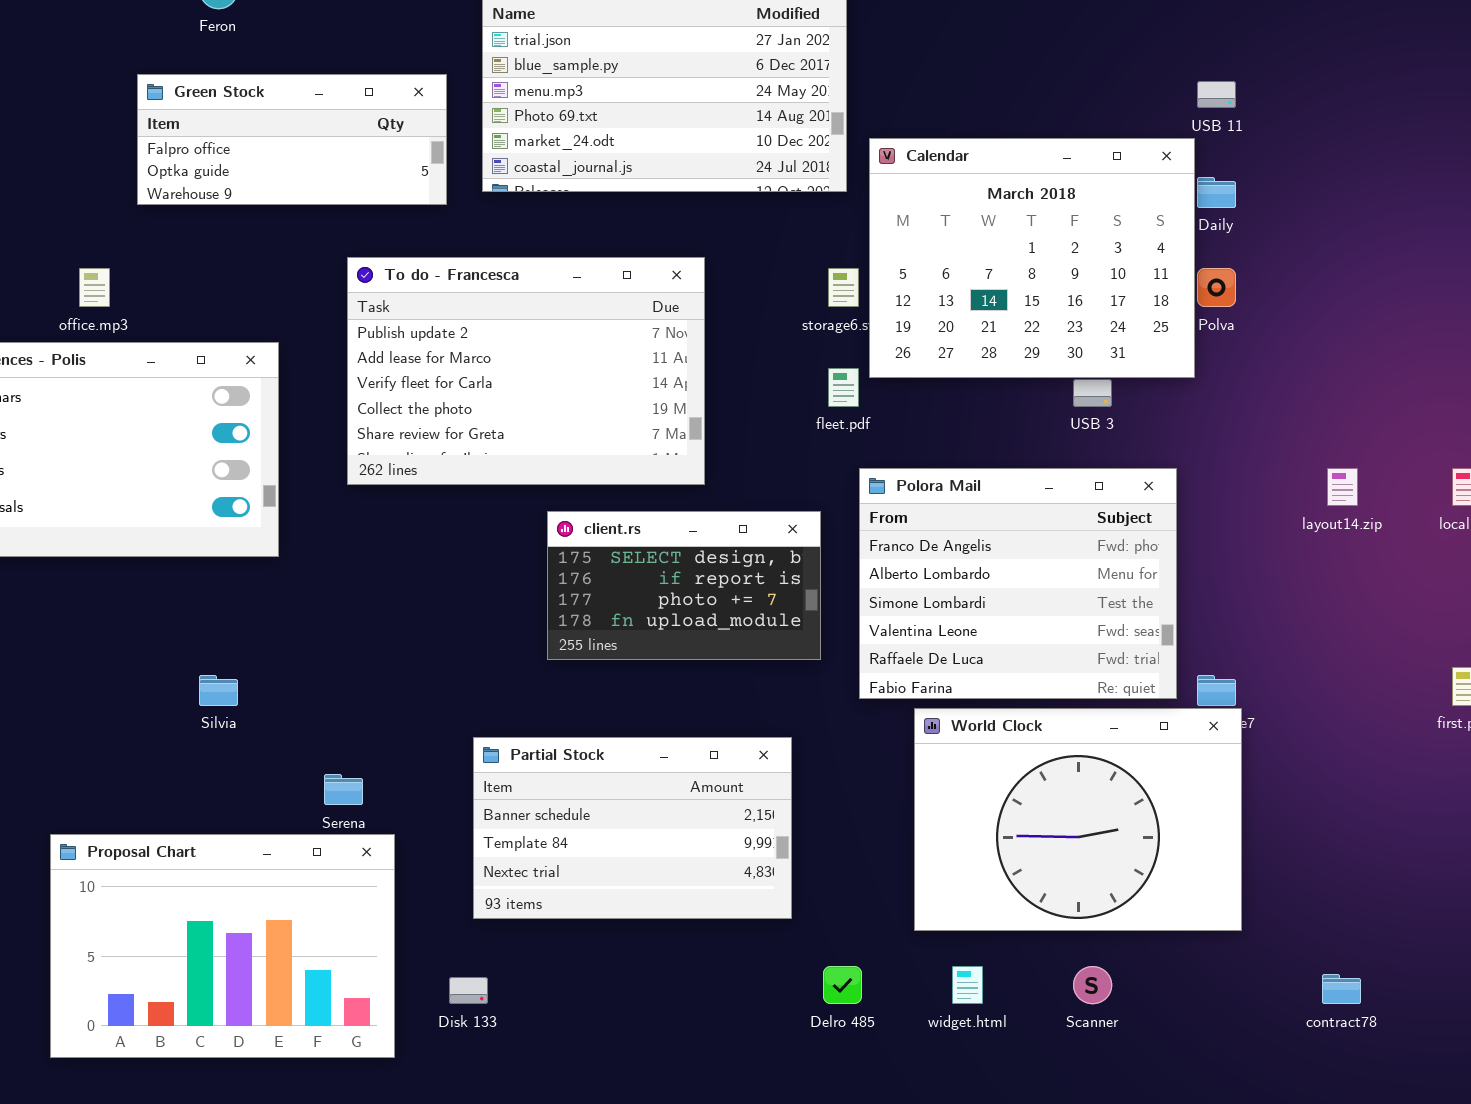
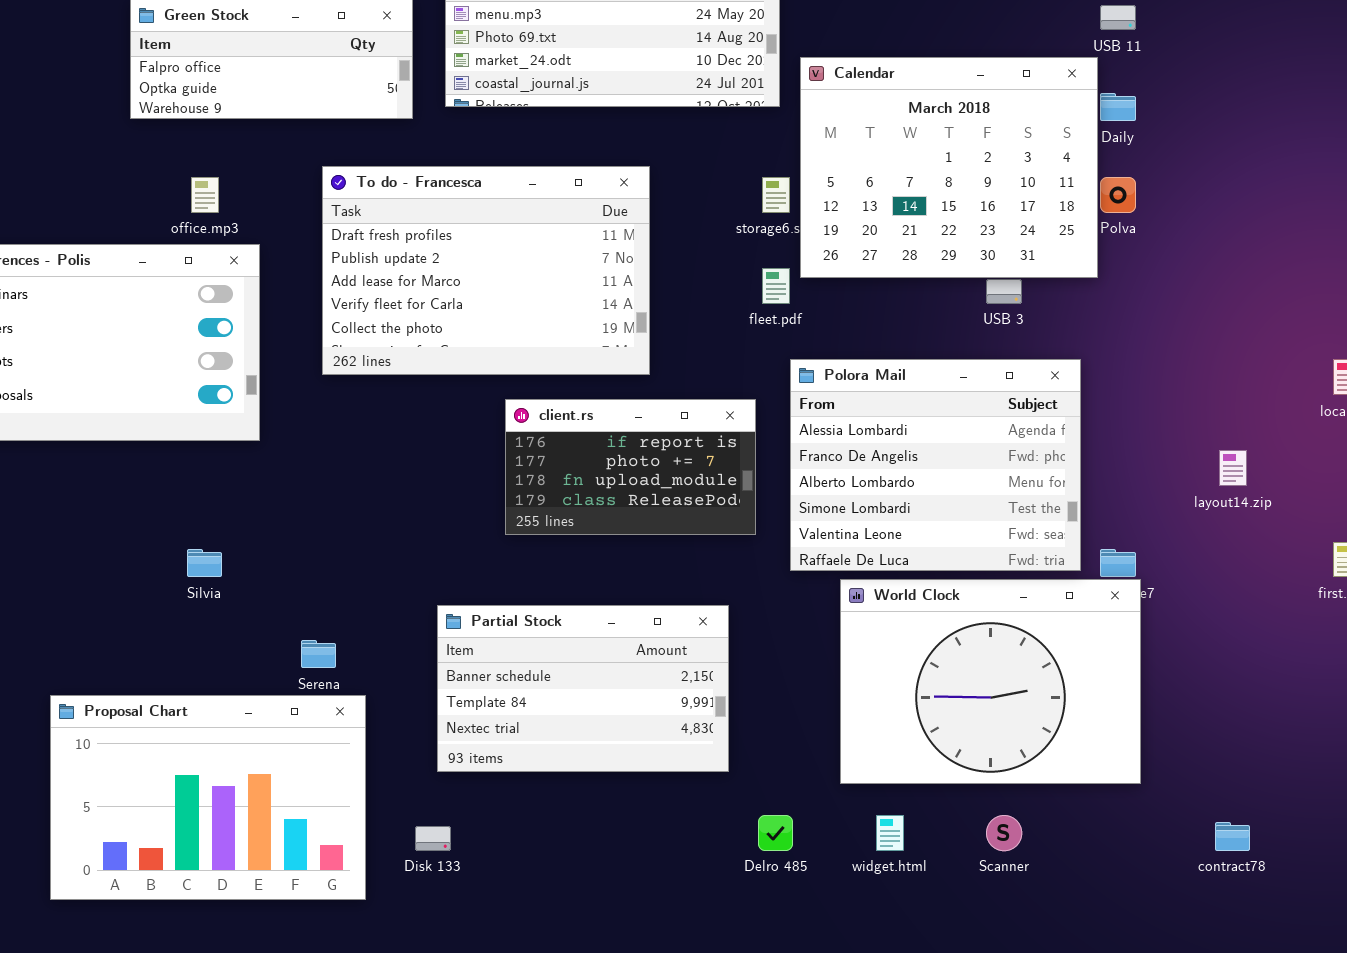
To do - Francesca: [347,257,705,485] -> [322,166,650,375], scrolled up 1 row
office.mp3: [79,268,110,307] -> [191,177,219,213], moved
Polora Mail: [859,468,1177,699] -> [790,359,1081,571], scrolled up 1 row
layout14.zip: [1327,468,1358,506] -> [1219,450,1247,486], moved
client.rs: [547,511,821,660] -> [505,399,756,535], scrolled down 1 row

